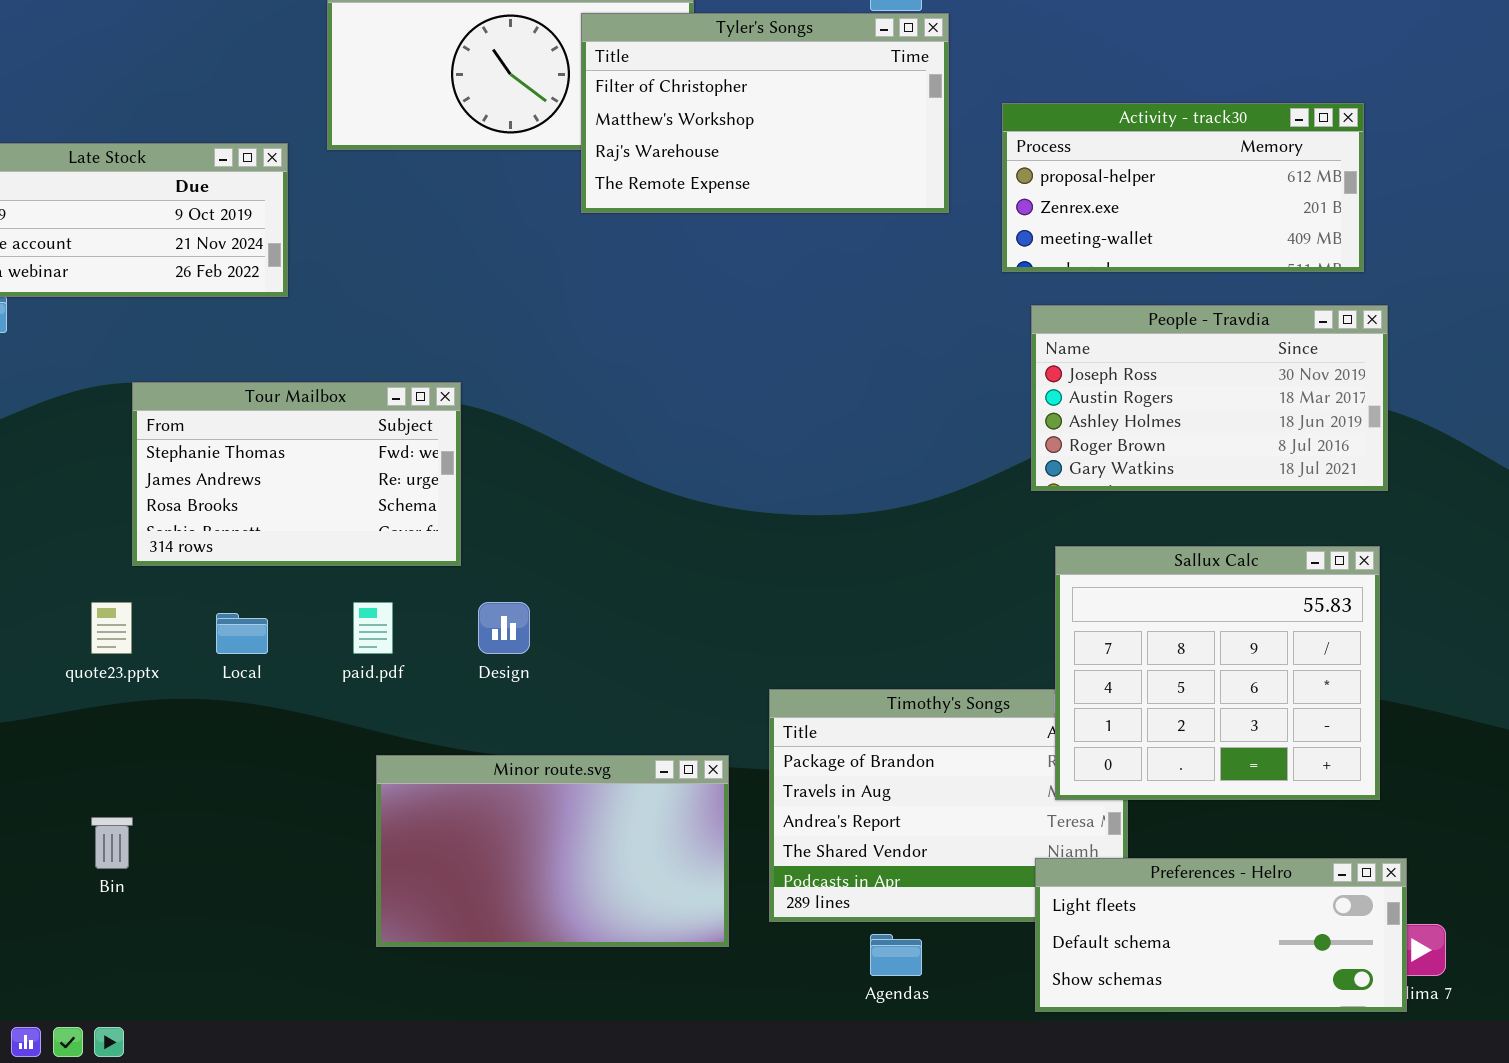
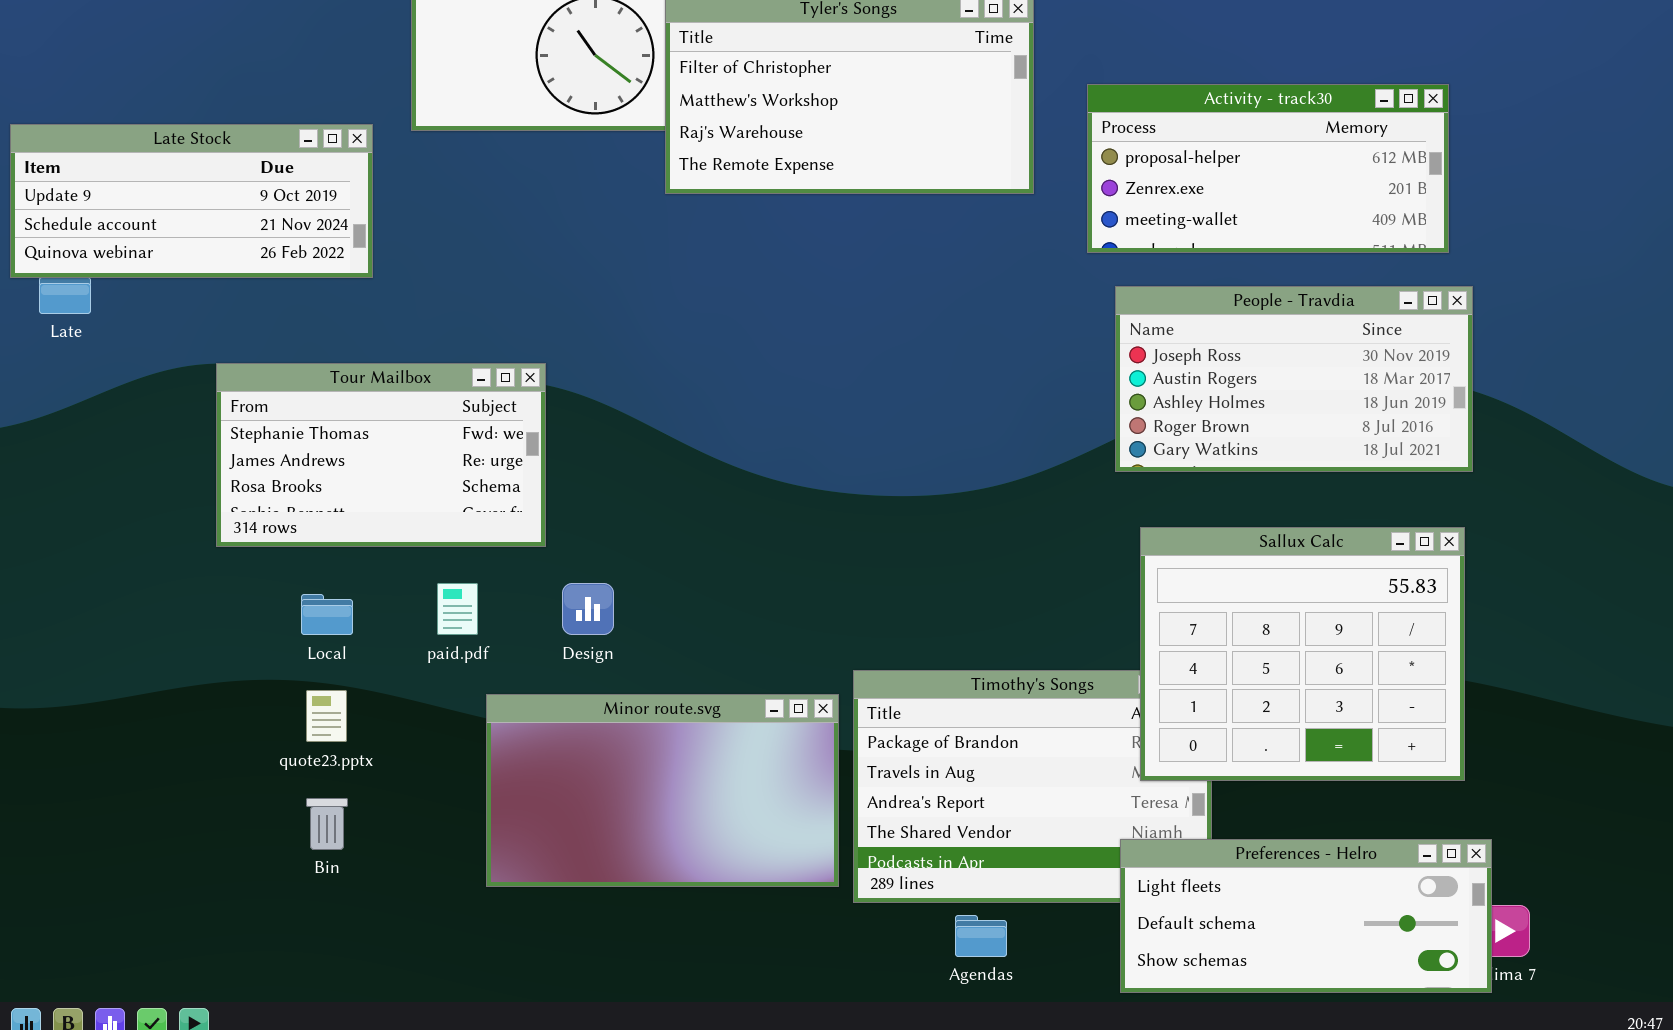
quote23.pptx: [91,602,132,654] -> [306,690,347,742], moved
Minor route.svg: [376,755,729,947] -> [486,694,839,887], moved
Bin: [91,817,133,869] -> [306,798,348,850], moved

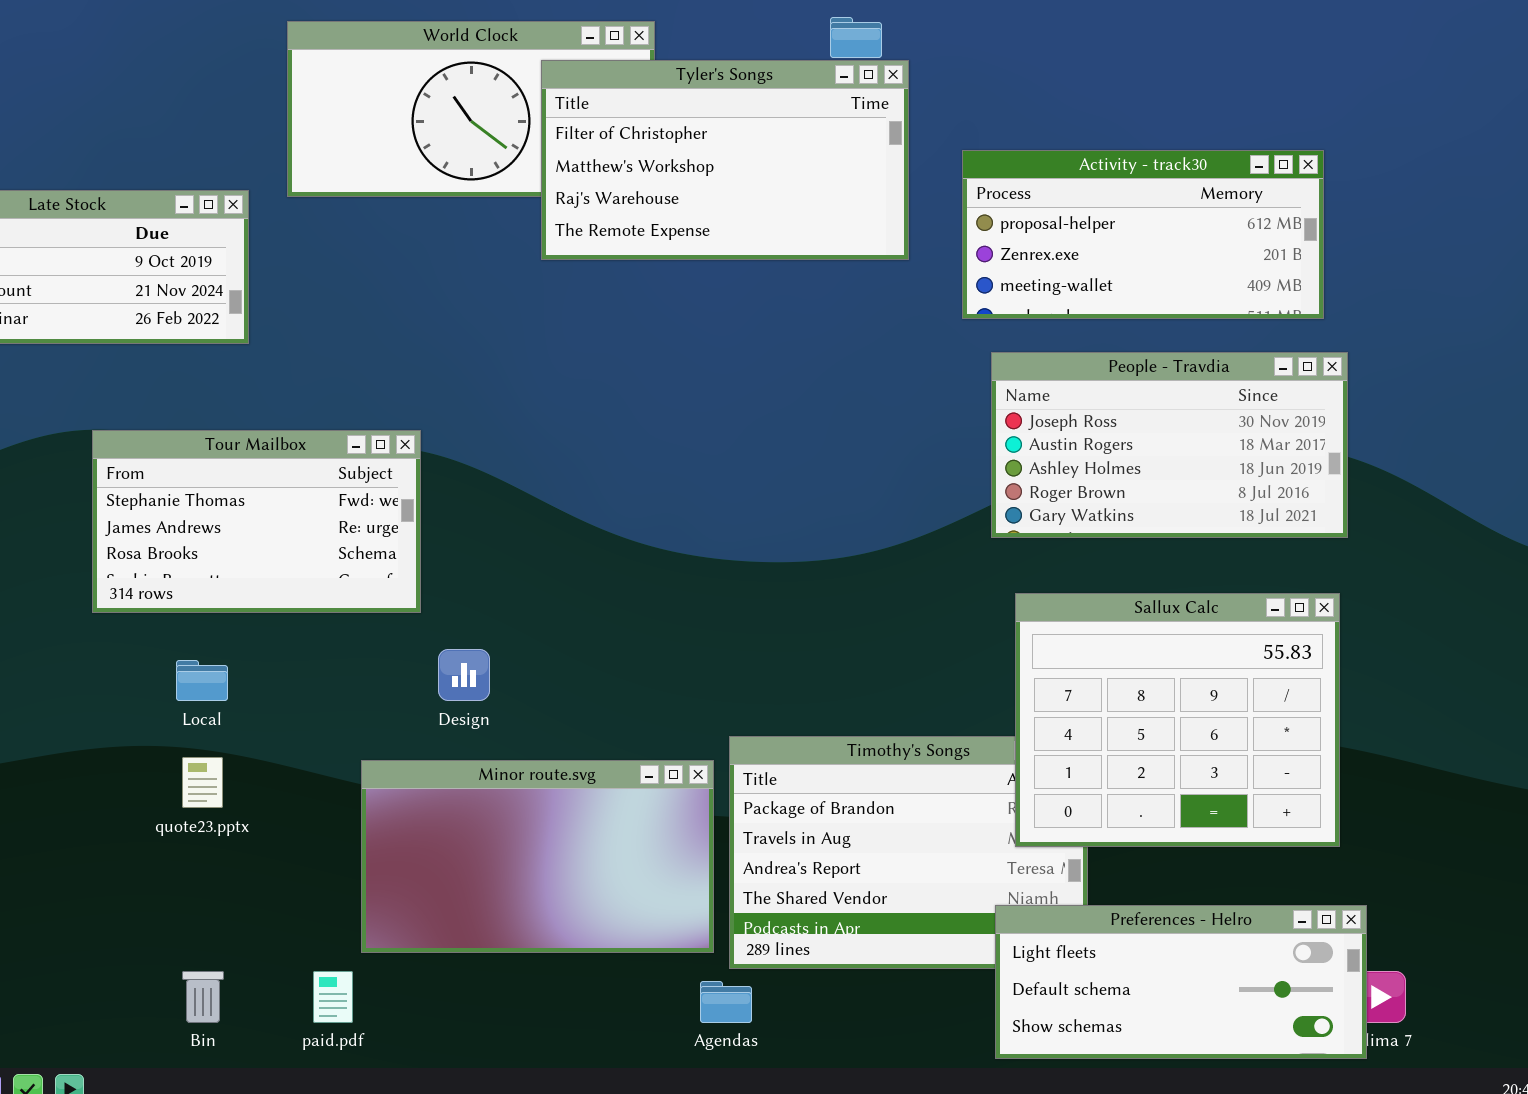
paid.pdf: [437,583,478,635] -> [313,971,353,1023], moved
Bin: [306,798,348,850] -> [182,971,224,1023], moved
Agendas: [955,915,1007,957] -> [700,981,752,1023], moved

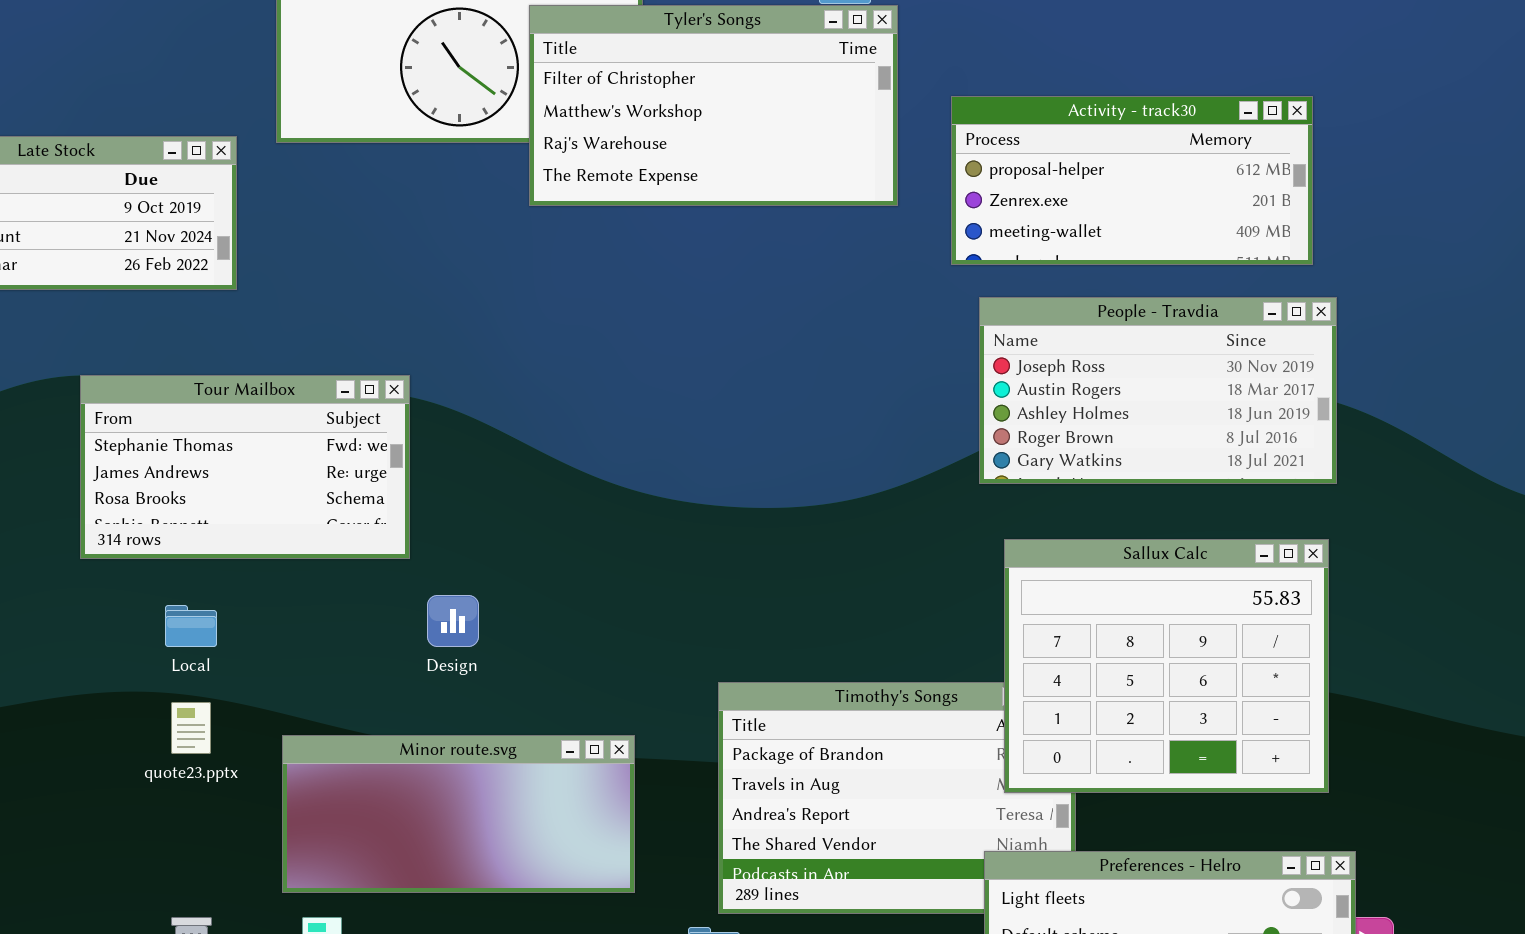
Minor route.svg: [361,760,714,953] -> [282,735,635,893], moved, resized

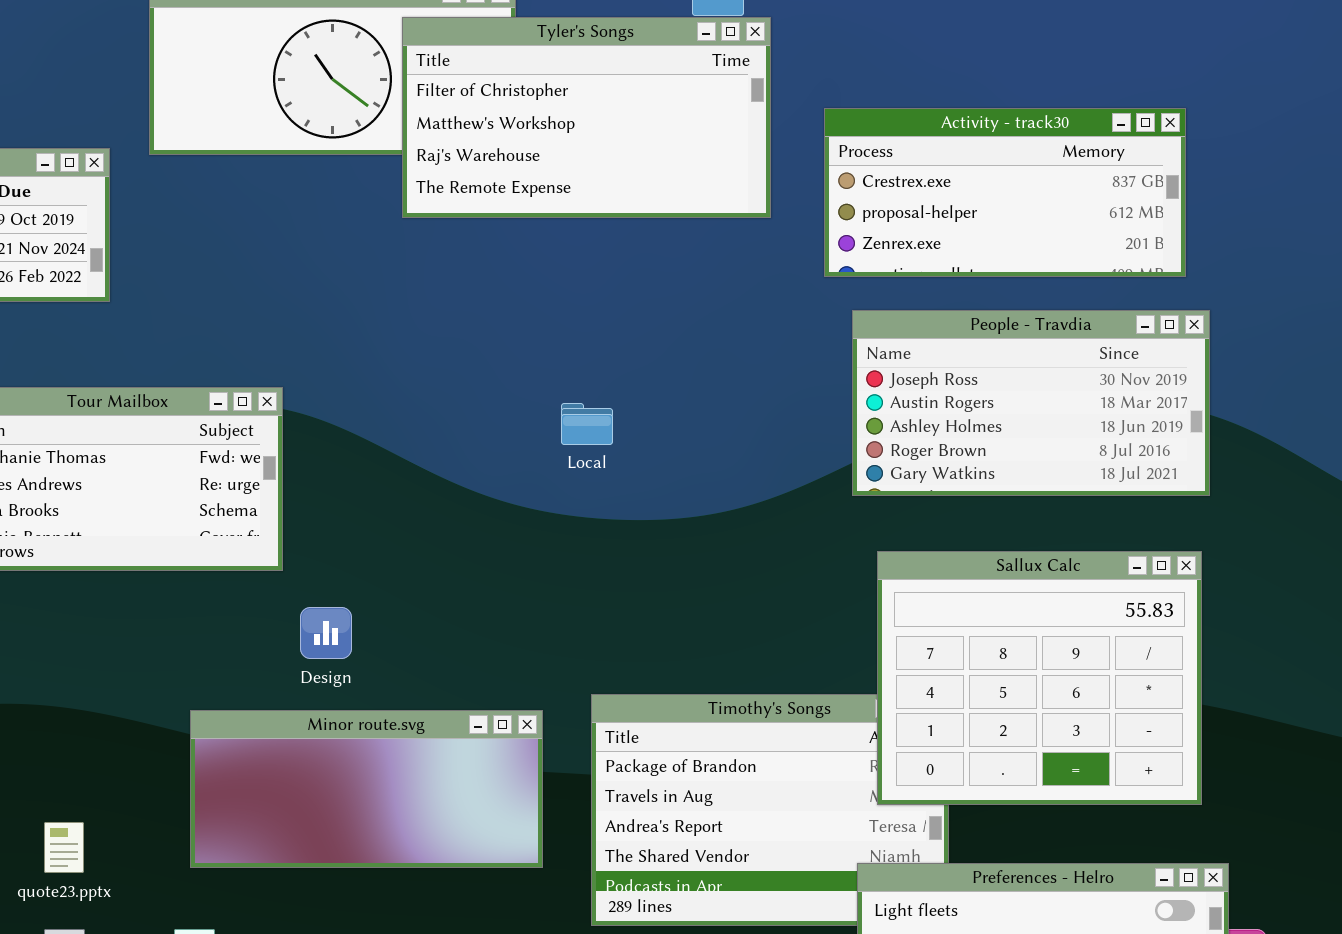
Activity - track30: [951,96,1313,265] -> [824,108,1186,277], scrolled up 1 row
Local: [165,605,217,647] -> [561,403,613,445], moved
quote23.pptx: [171,702,211,754] -> [44,822,84,873], moved
Minor route.svg: [282,735,635,893] -> [190,710,543,868], moved

